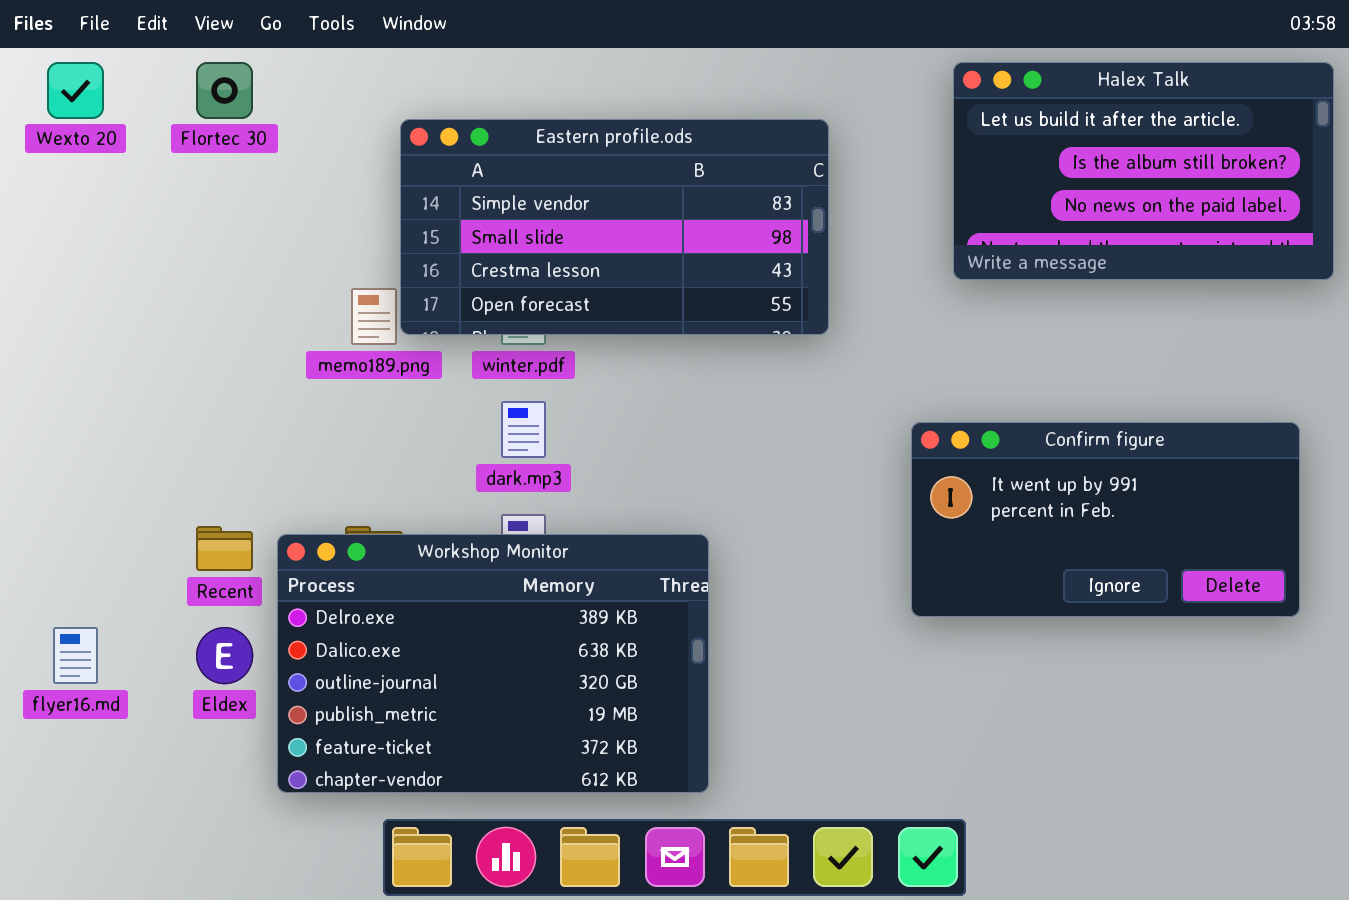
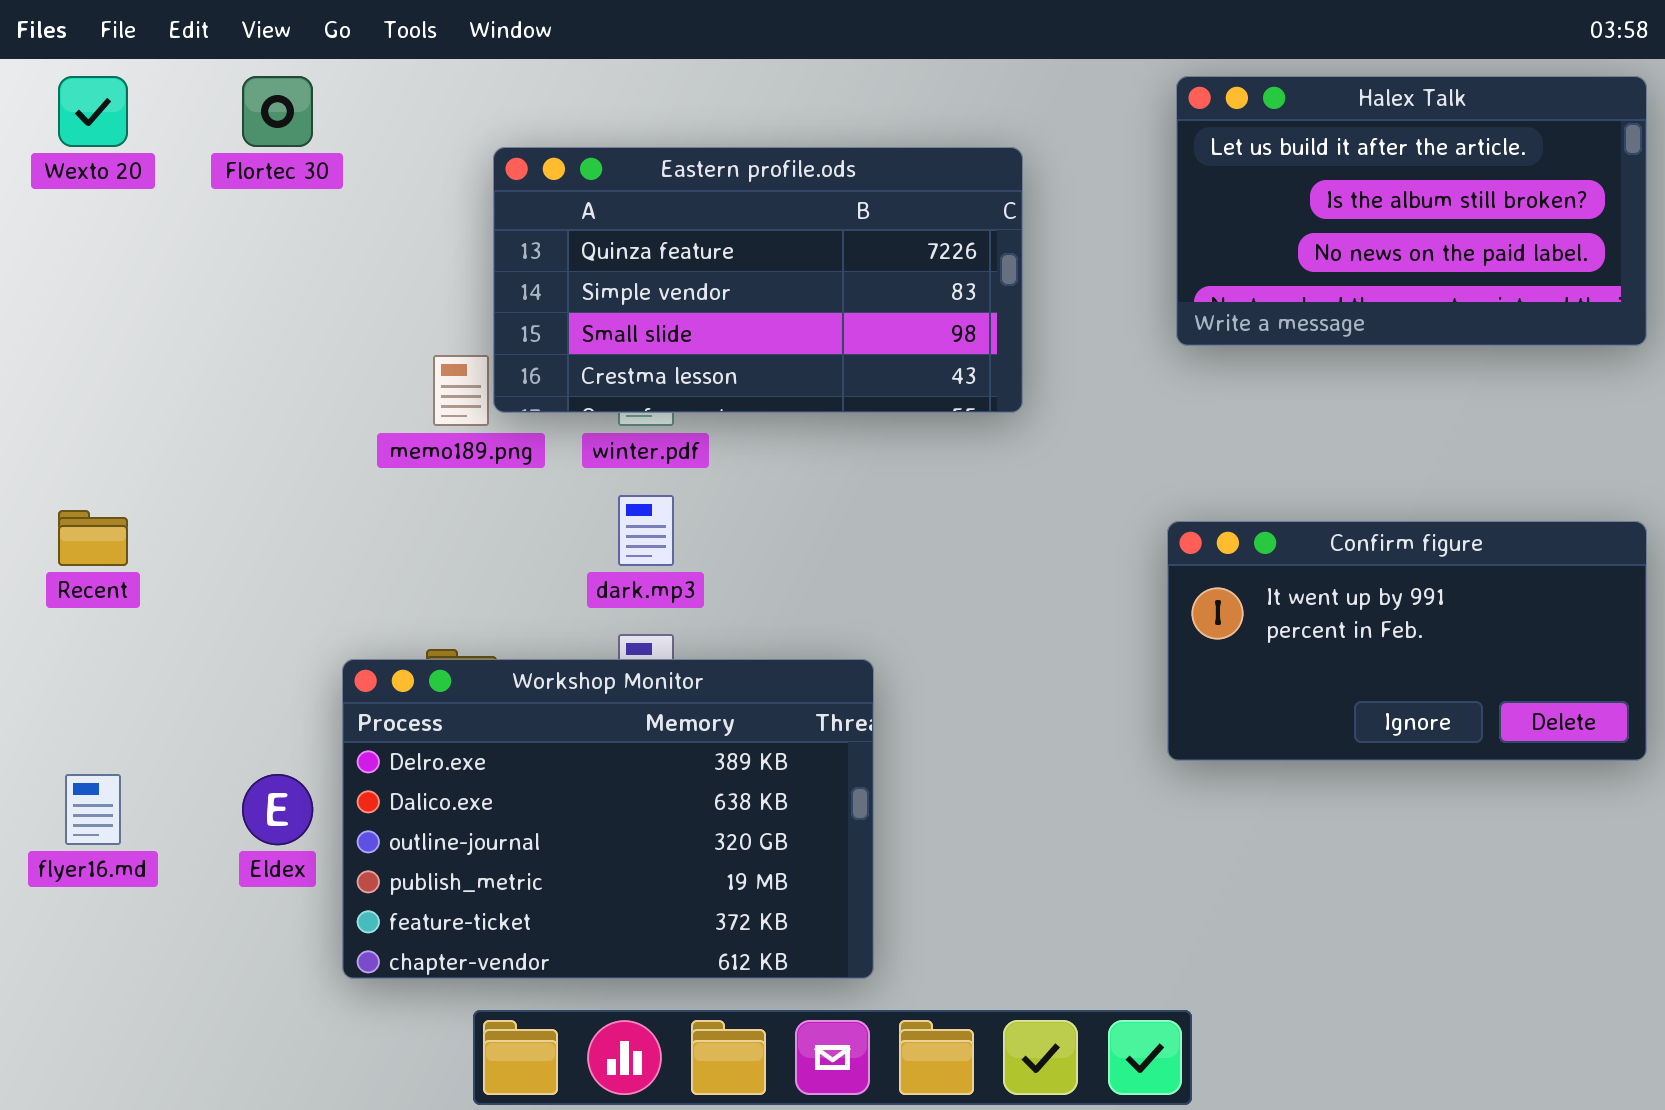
Eastern profile.ods: [400,119,829,335] -> [493,147,1023,413], scrolled up 1 row
Confirm figure: [911,422,1300,617] -> [1167,521,1647,761], moved
Recent: [196,526,253,571] -> [58,510,128,566], moved

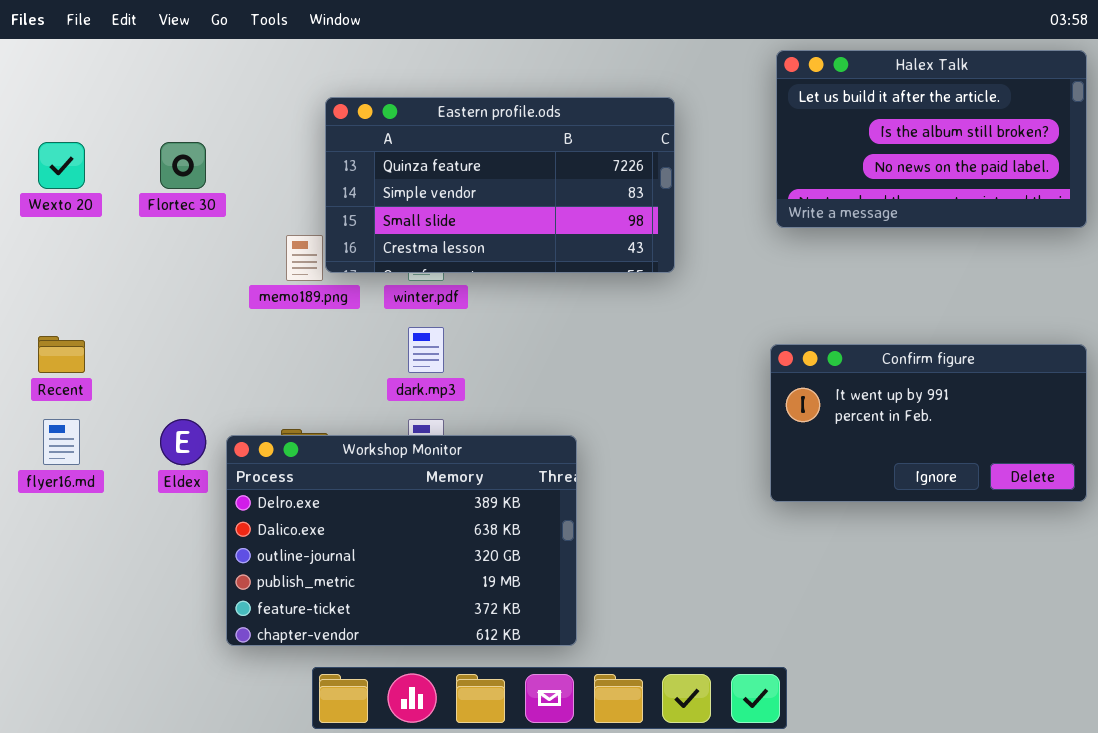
Wexto 20: [58,76,128,147] -> [38,142,85,189], moved
Flortec 30: [242,76,313,147] -> [160,142,206,189], moved
flyer16.md: [65,774,121,845] -> [43,419,80,465], moved
Eldex: [242,774,313,845] -> [160,419,206,465], moved

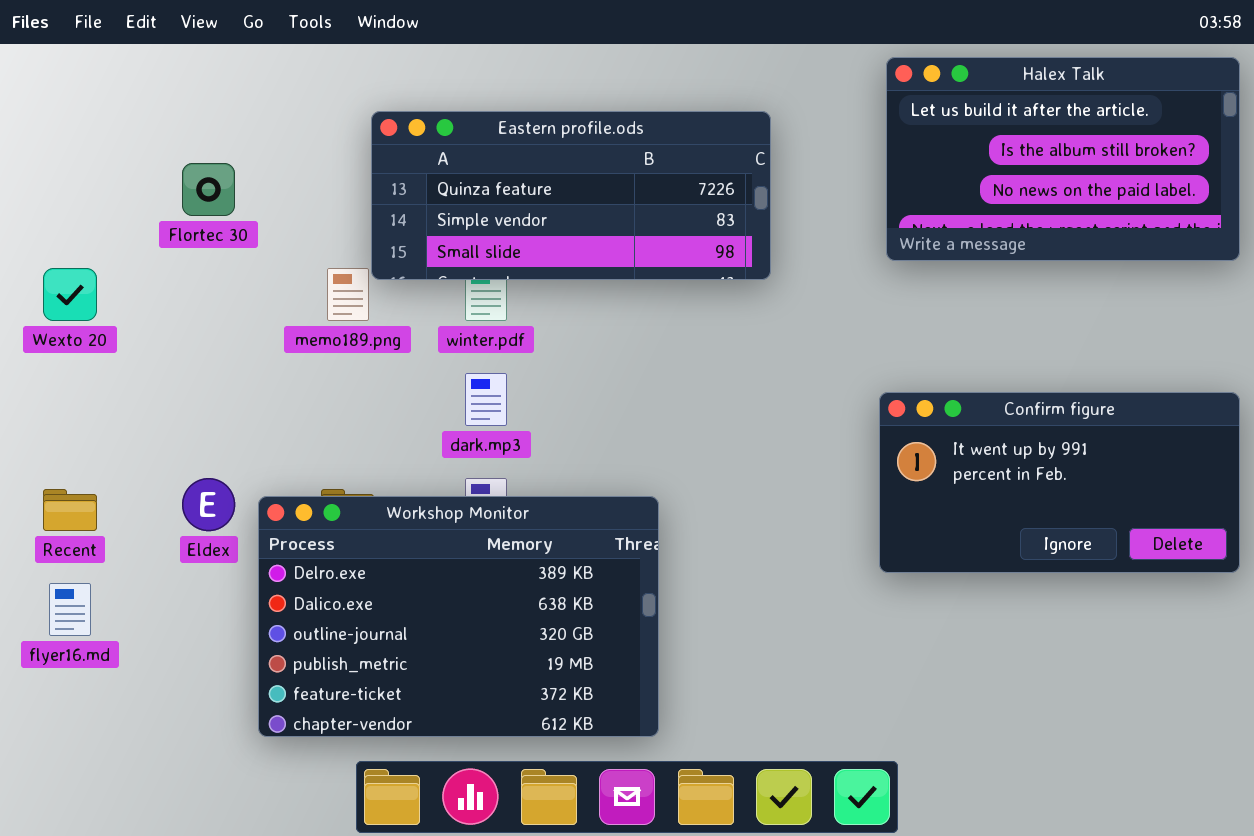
Eastern profile.ods: [325,97,675,273] -> [371,111,771,280], resized
Wexto 20: [38,142,85,189] -> [43,268,97,321], moved
Recent: [38,336,85,373] -> [43,489,97,531], moved
flyer16.md: [43,419,80,465] -> [49,583,91,636], moved

